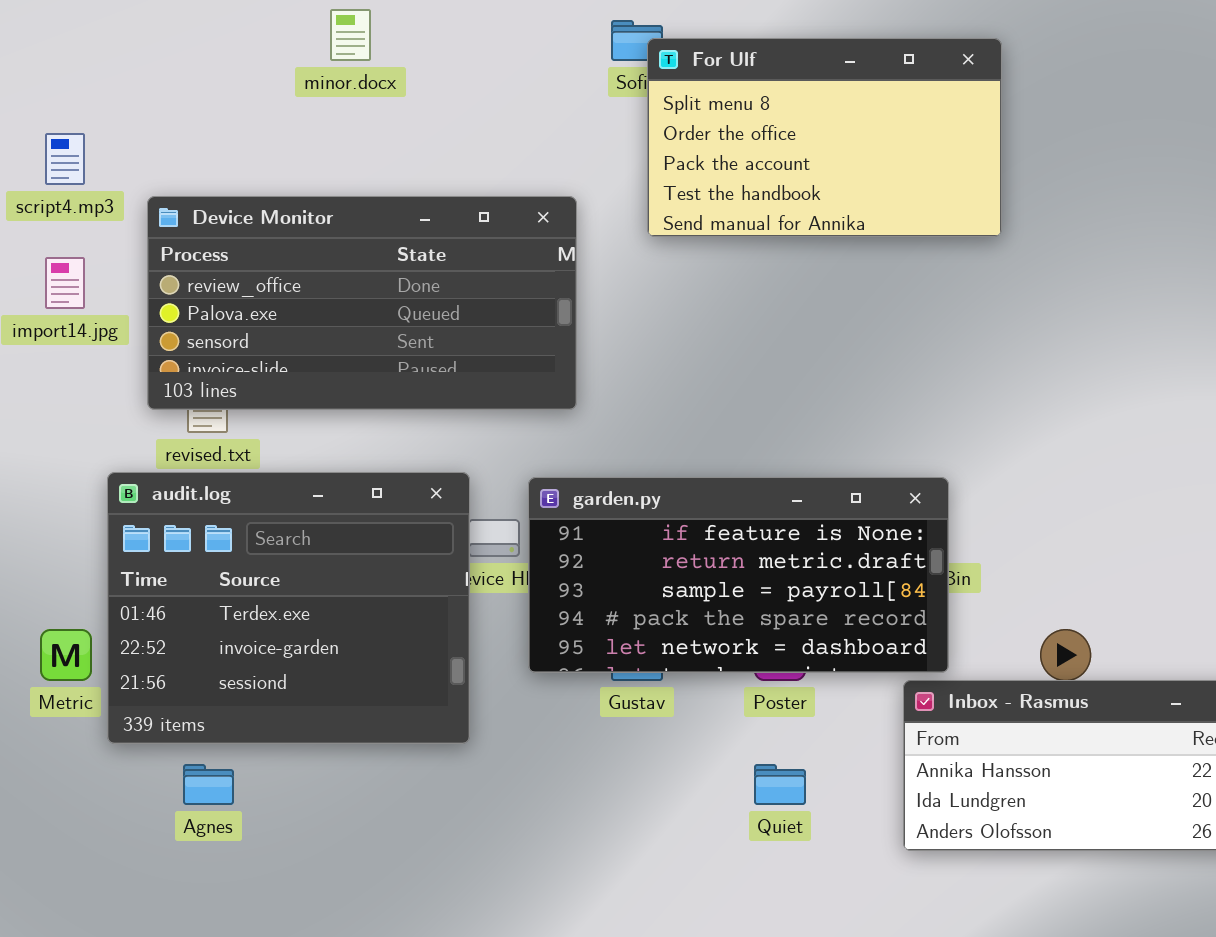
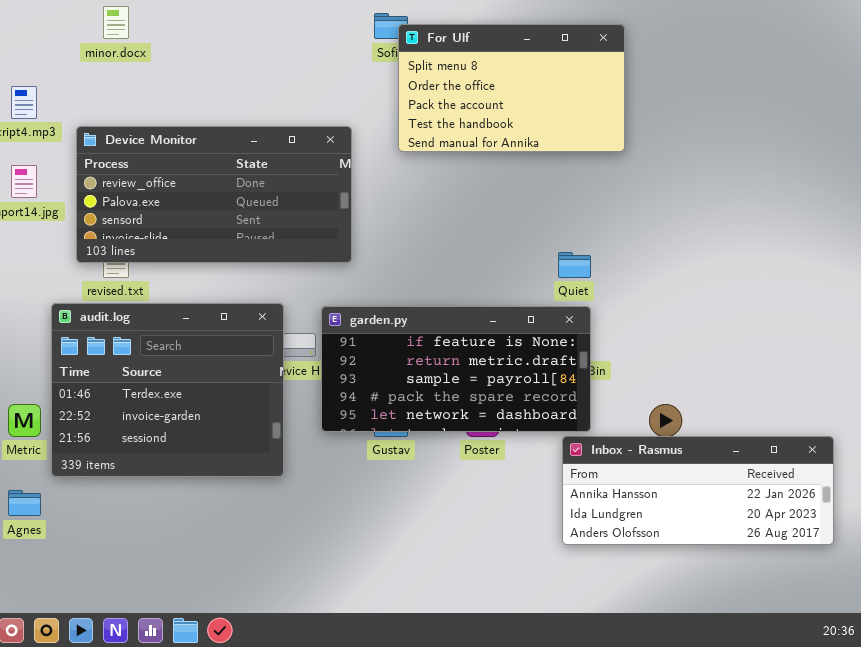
minor.docx: [330,9,371,61] -> [103,6,129,39], moved
Agnes: [183,764,234,805] -> [8,490,41,516], moved
Quiet: [754,764,806,805] -> [558,252,591,278], moved

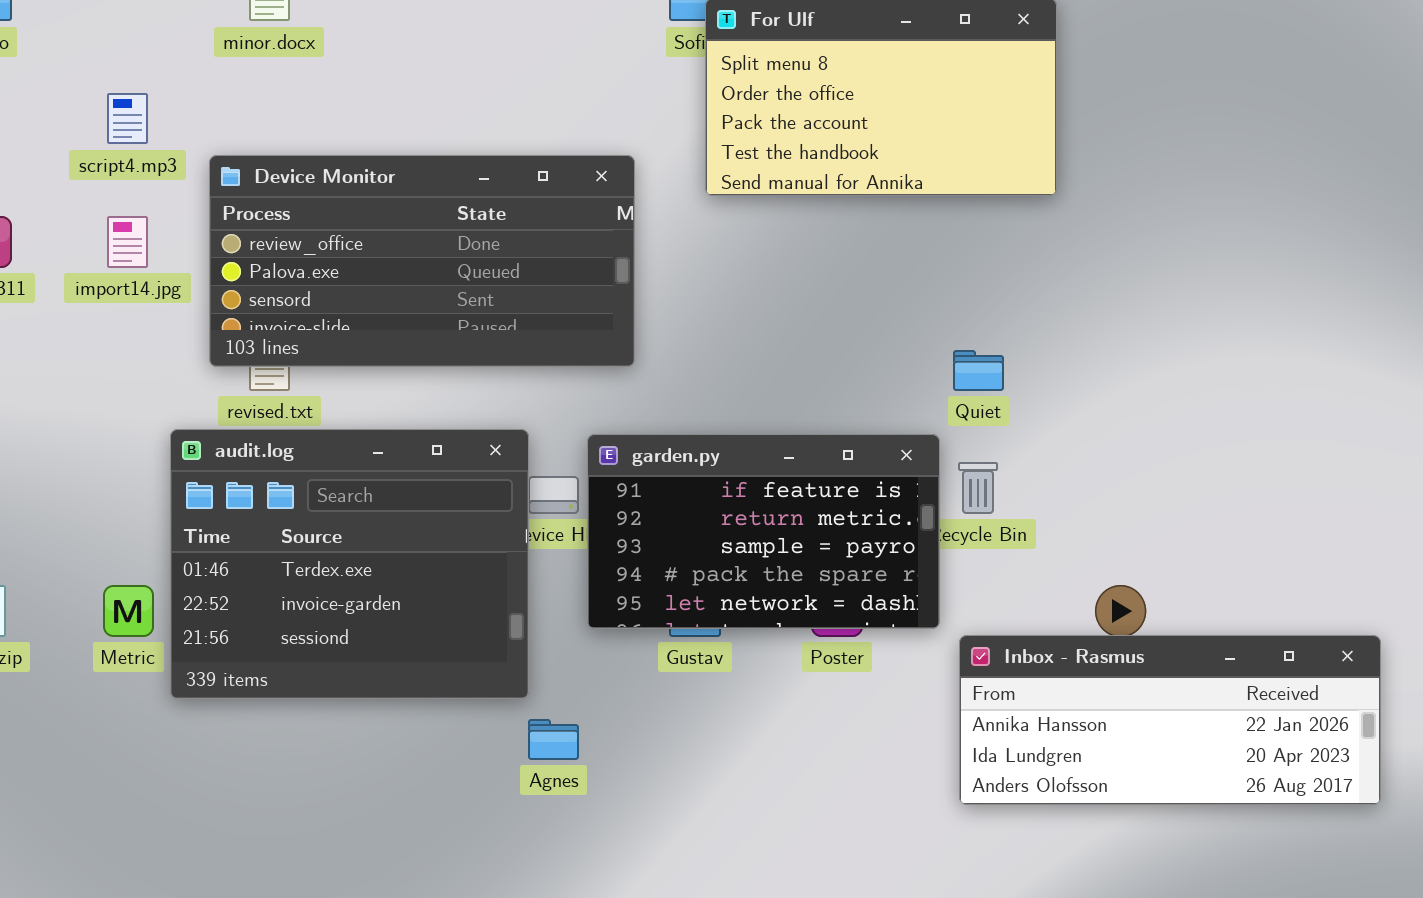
garden.py: [321,306,591,432] -> [587,434,940,629], resized
Agnes: [8,490,41,516] -> [528,719,579,760], moved

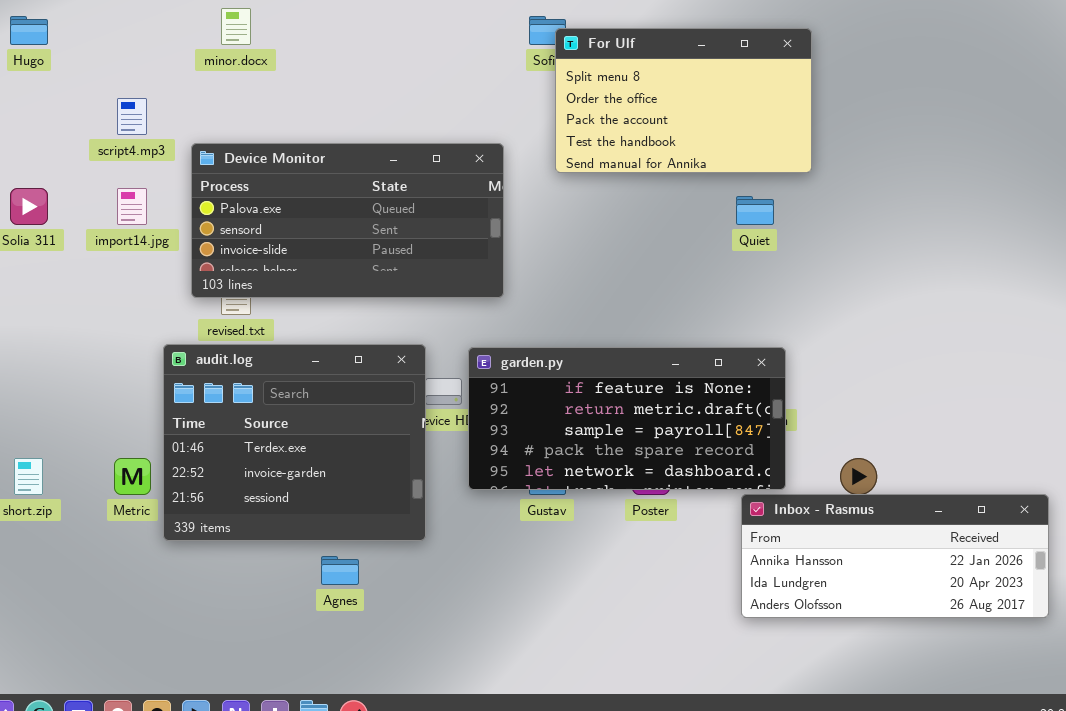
Device Monitor: [209,155,635,367] -> [191,143,504,298], scrolled down 1 row
Quiet: [953,350,1004,391] -> [736,196,774,225], moved
garden.py: [587,434,940,629] -> [468,347,786,490], resized
Agnes: [528,719,579,760] -> [321,556,359,585], moved

